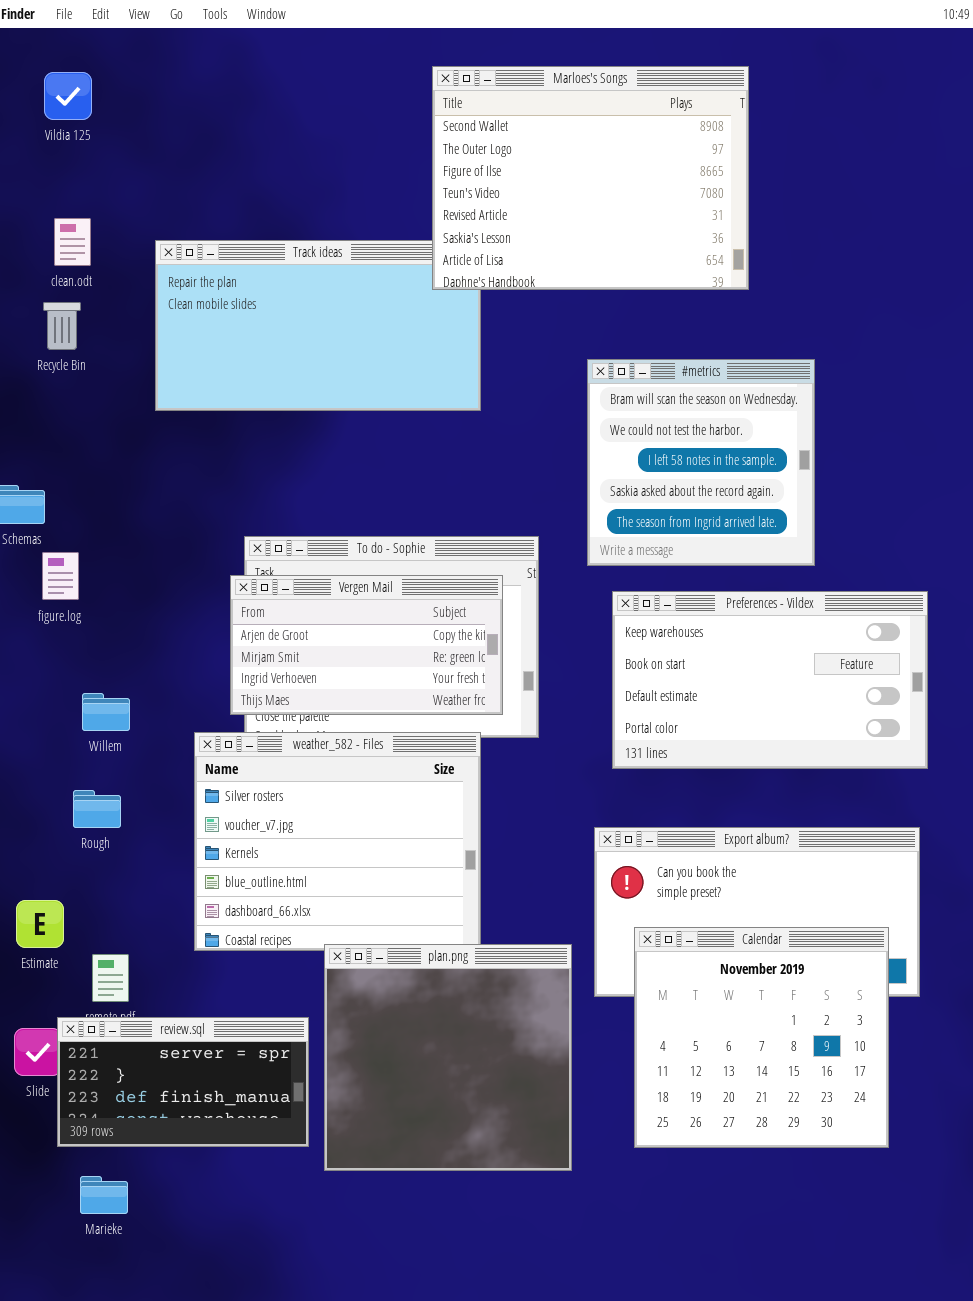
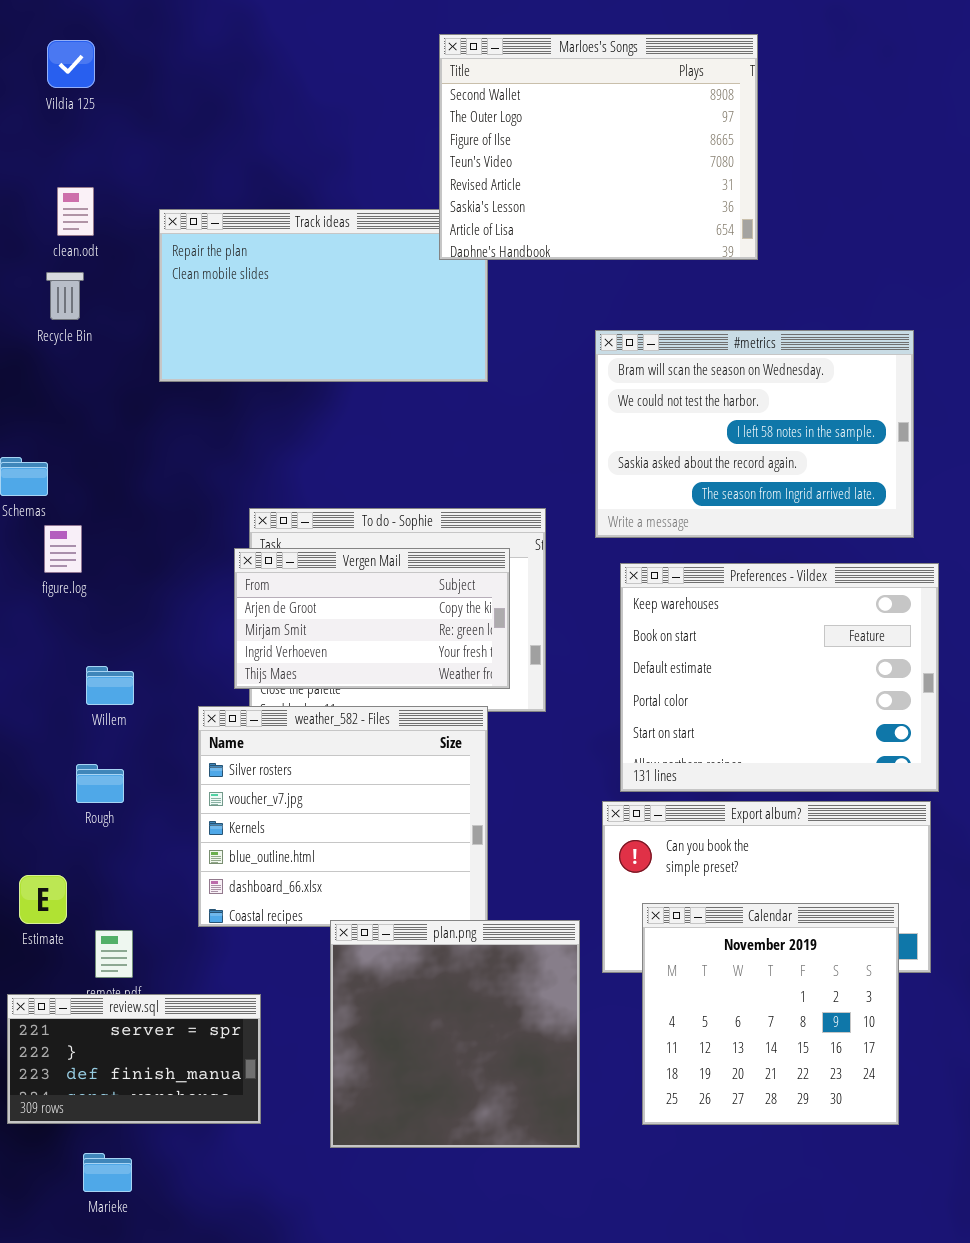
#metrics: [587,359,815,566] -> [595,330,914,538], resized
Preferences - Vildex: [612,591,928,769] -> [620,563,939,792], resized
review.sql: [57,1017,309,1147] -> [7,994,261,1124], moved

